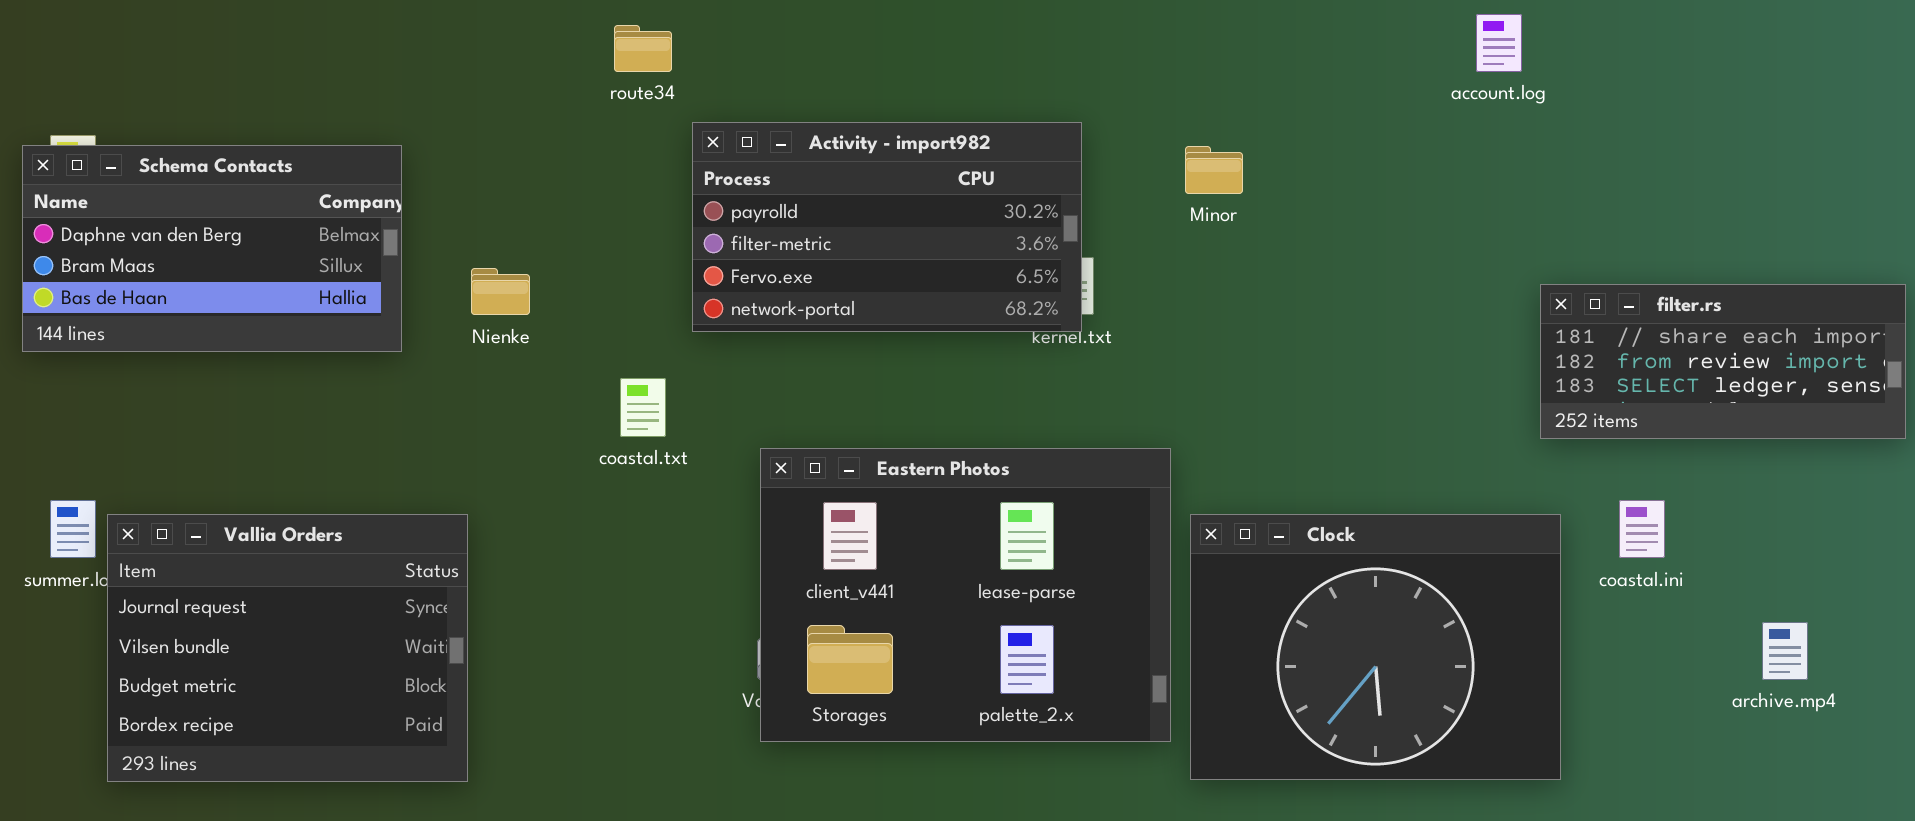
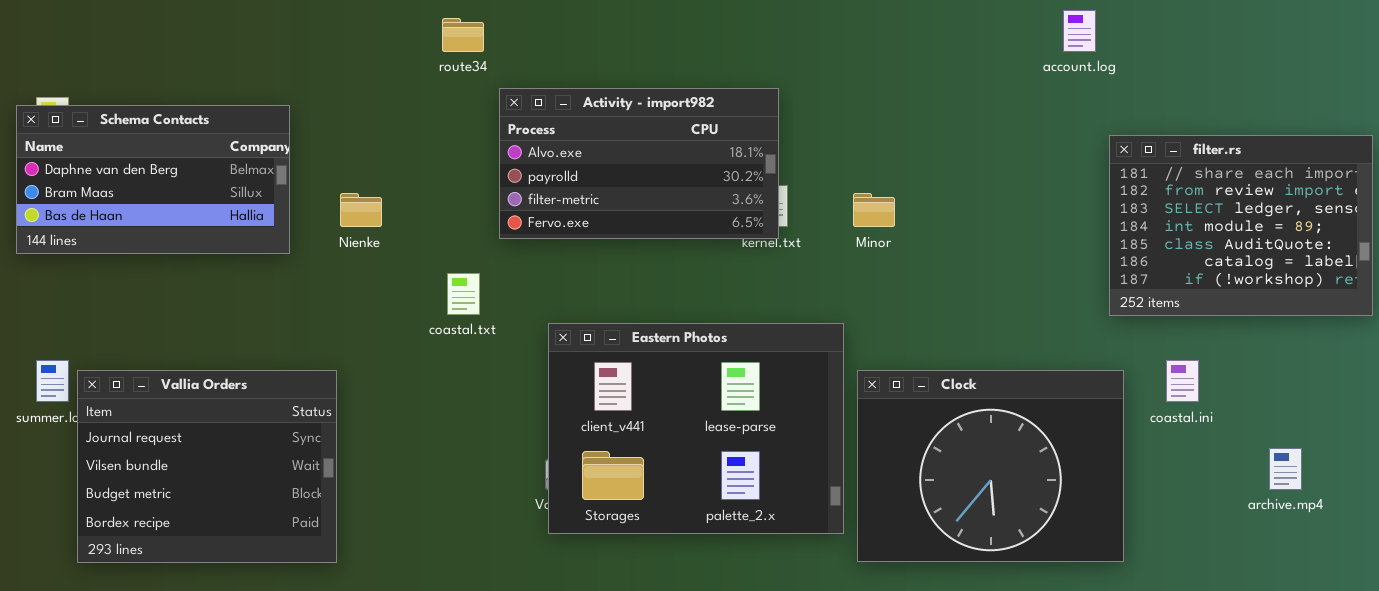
Activity - import982: [692,122,1082,332] -> [499,88,779,239], scrolled up 1 row
Minor: [1185,146,1243,194] -> [853,193,895,227], moved
filter.rs: [1540,284,1906,439] -> [1109,135,1373,316], resized

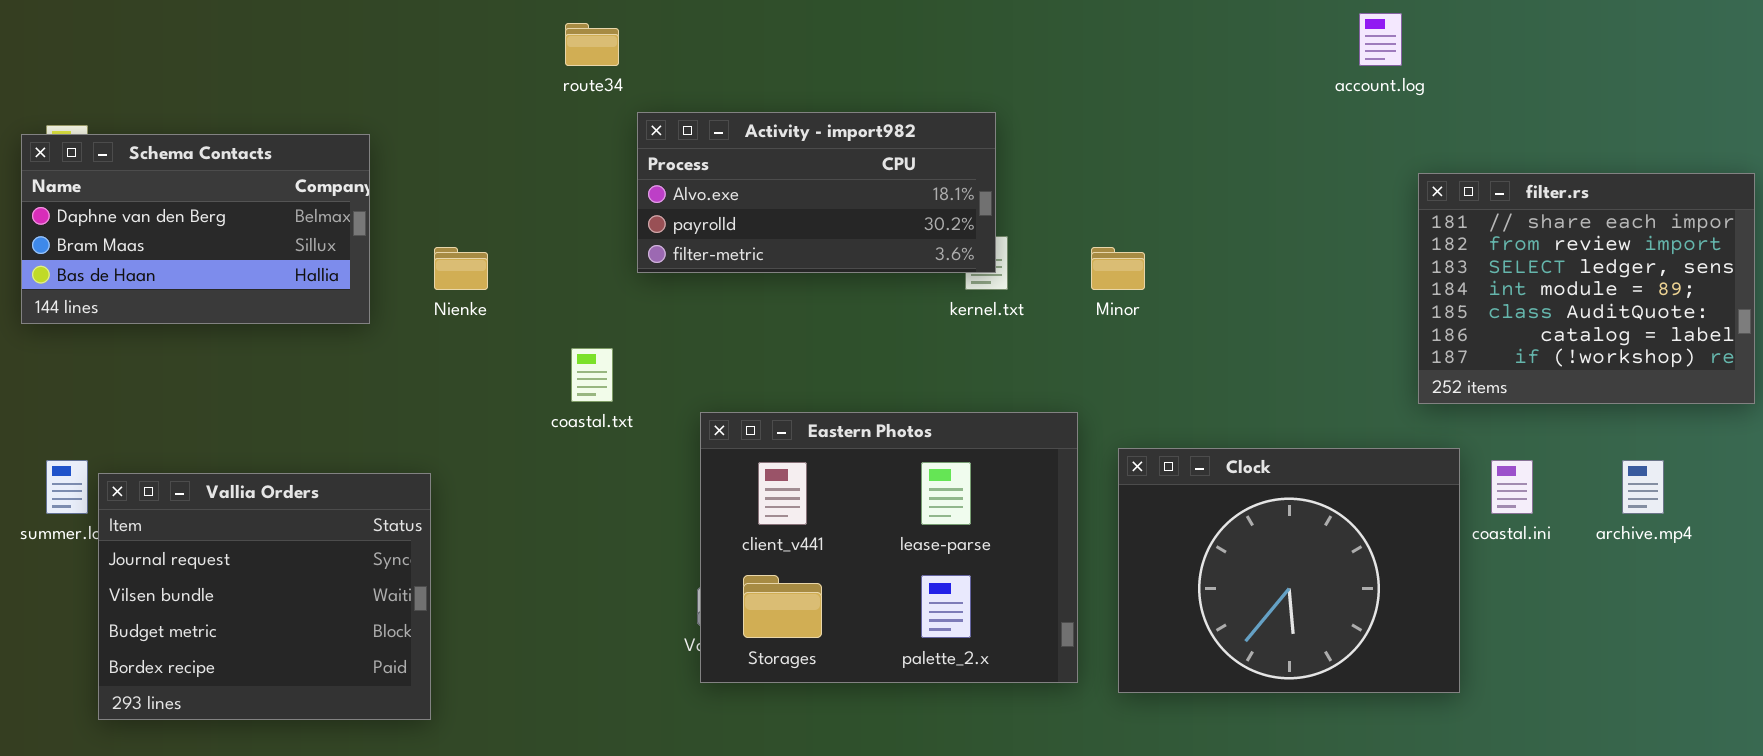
Activity - import982: [499,88,779,239] -> [637,112,996,273], resized
Clock: [857,370,1124,562] -> [1118,448,1460,693], moved
archive.mp4: [1269,448,1302,490] -> [1622,460,1664,514], moved

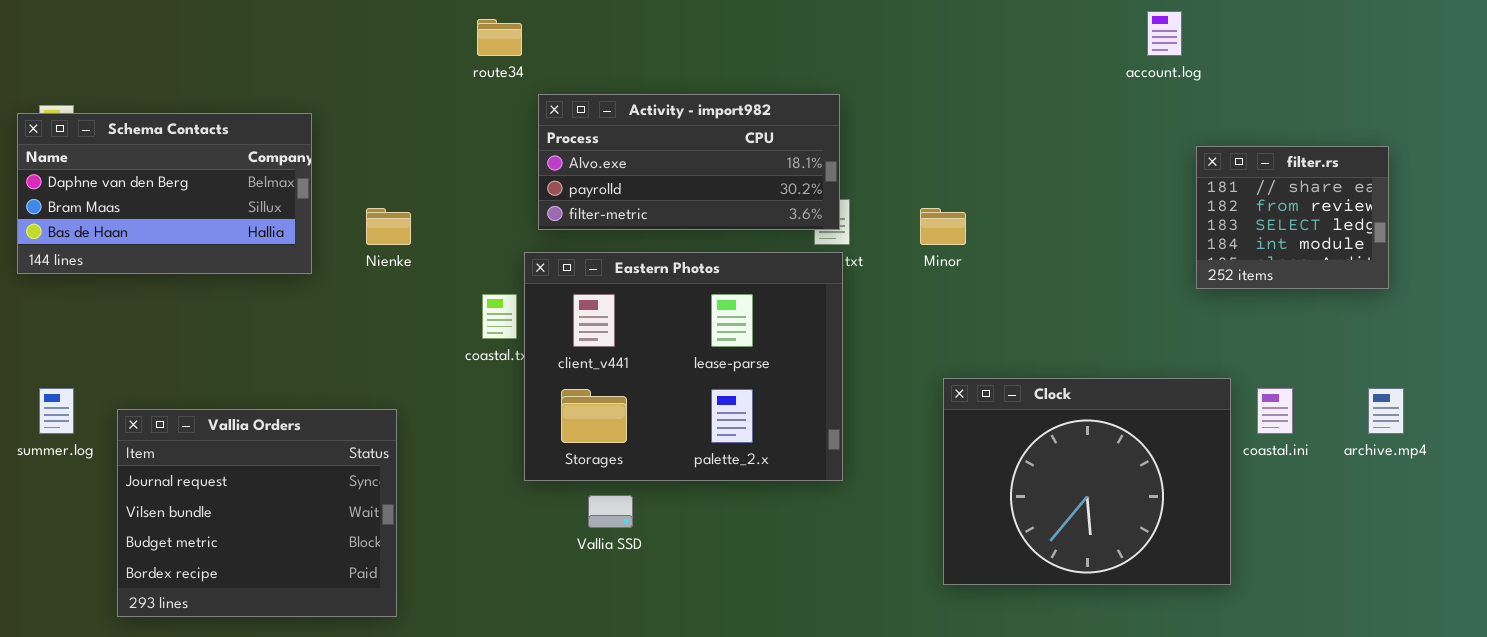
filter.rs: [1418,173,1755,404] -> [1196,146,1389,289], resized
Eastern Photos: [700,412,1078,683] -> [524,252,843,481], moved
Vallia Orders: [98,473,431,720] -> [117,409,397,617], moved

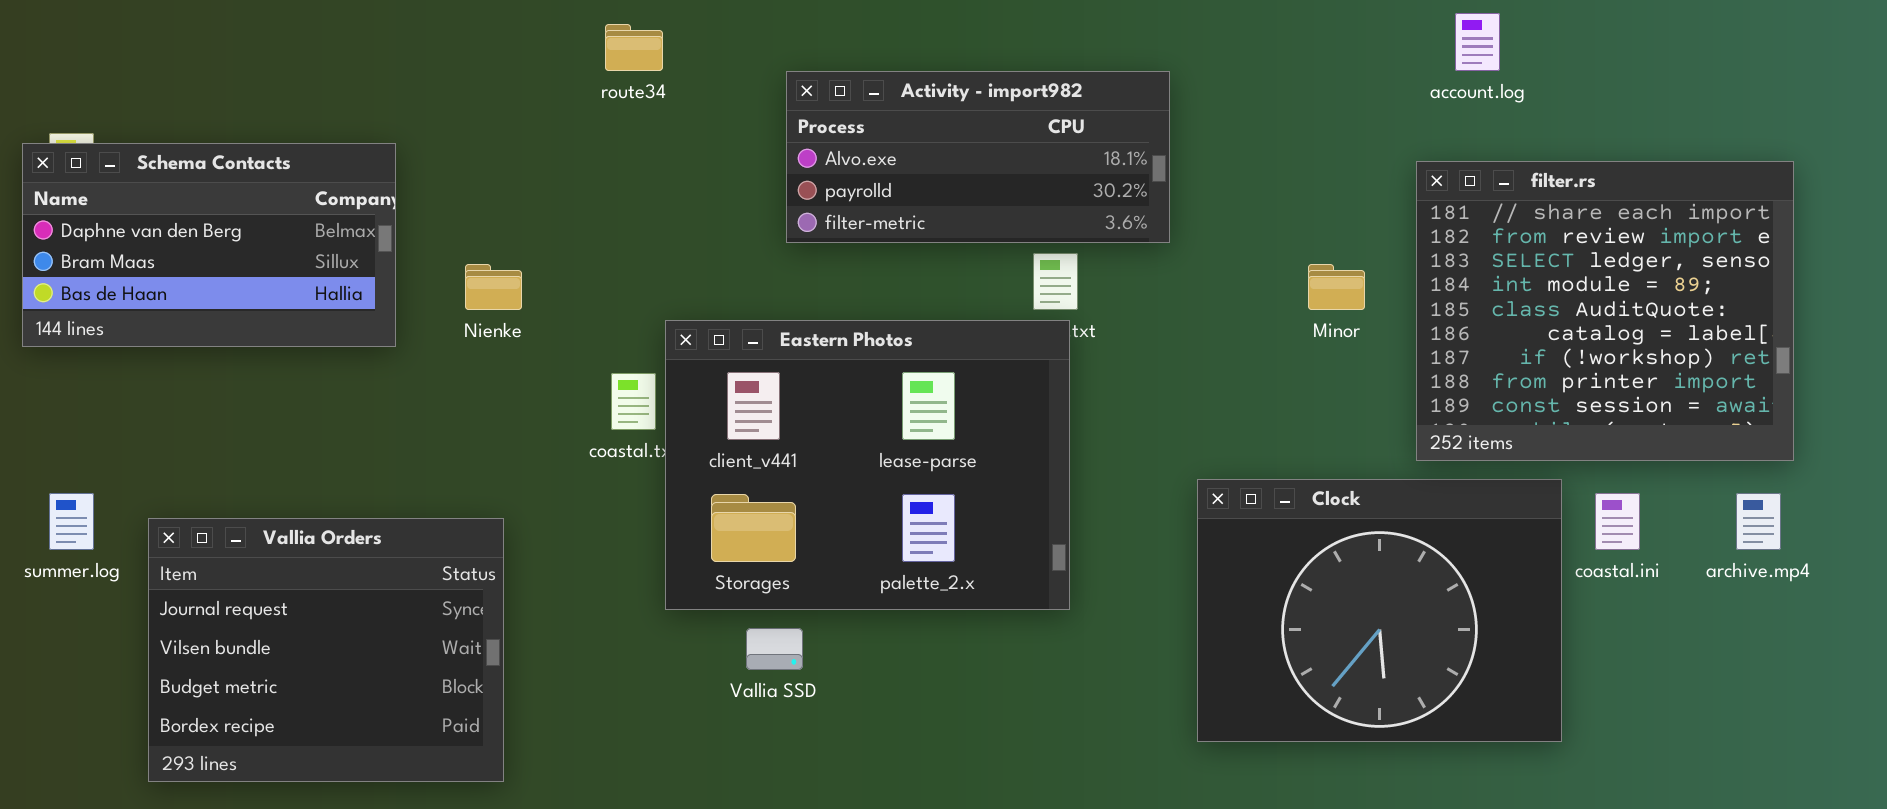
Activity - import982: [538,94,840,230] -> [786,71,1170,243], moved
filter.rs: [1196,146,1389,289] -> [1416,161,1794,461], moved, resized
Minor: [920,208,966,245] -> [1308,264,1365,310], moved

